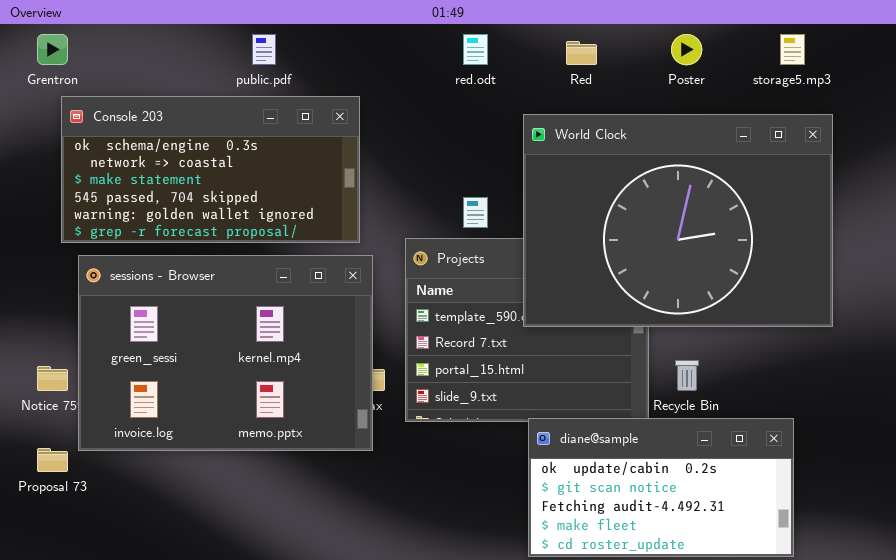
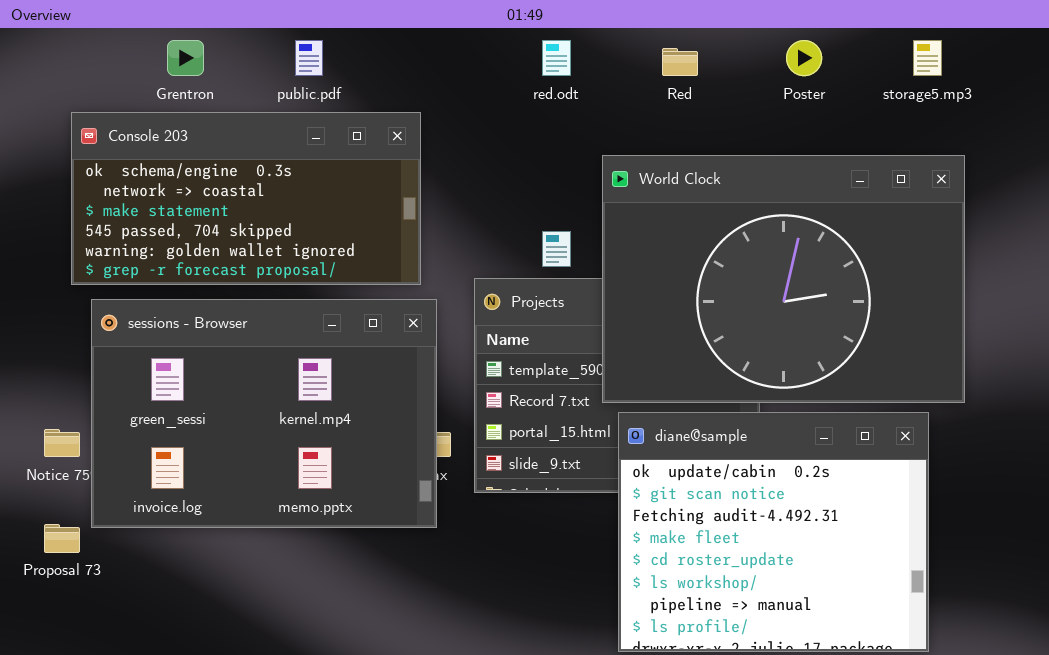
Grentron: [37,34,68,65] -> [167,40,204,76], moved
World Clock: [523,114,833,327] -> [602,155,965,403], moved
diane@sample: [528,418,794,557] -> [618,412,929,652], resized

